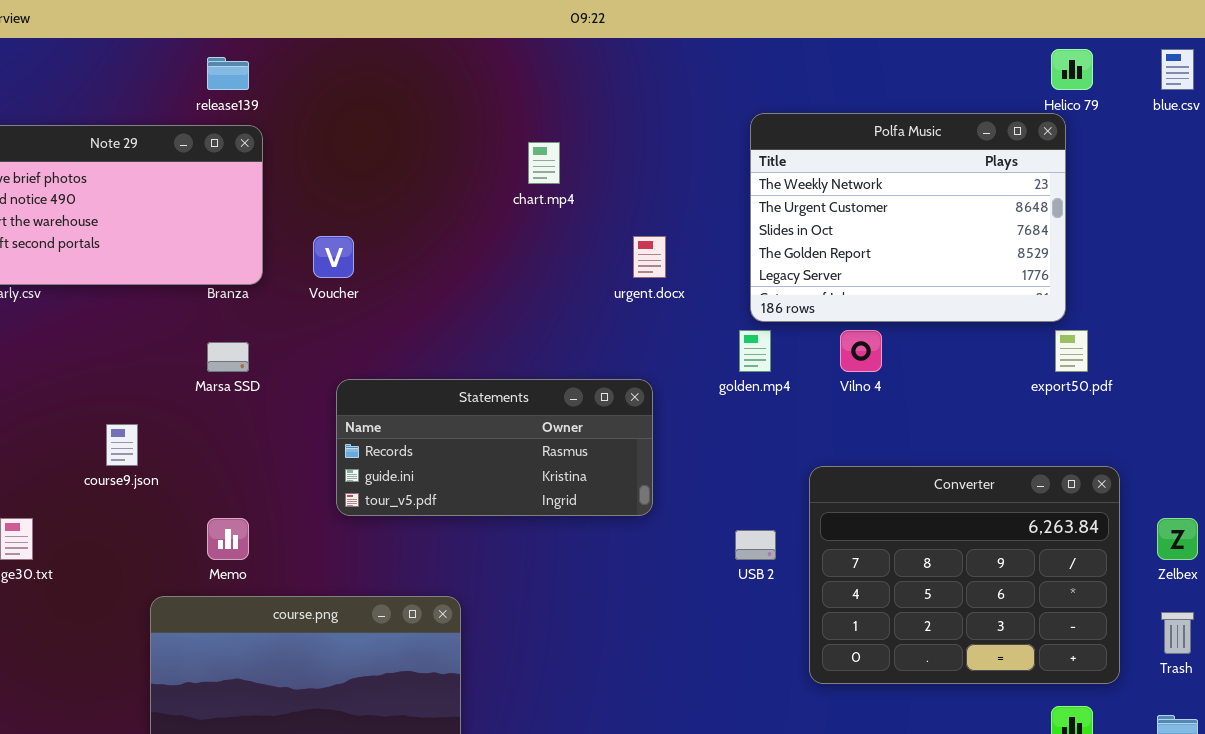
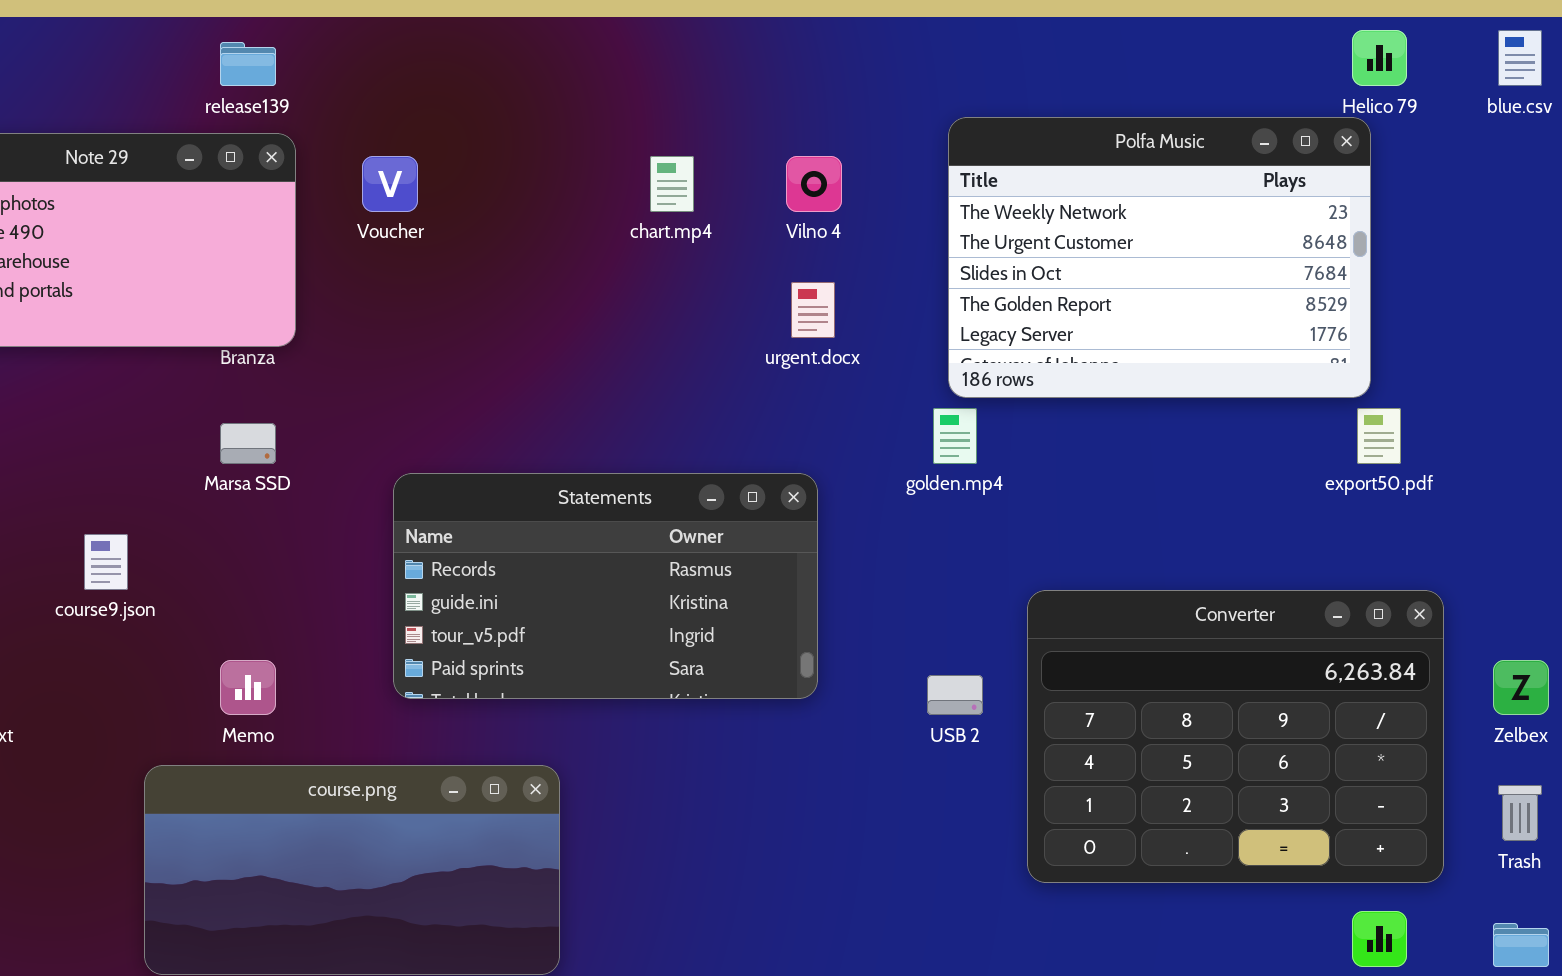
Voucher: [313,236,354,278] -> [362,156,418,212], moved
Vilno 4: [840,330,882,372] -> [786,156,842,212], moved
Statements: [336,379,653,516] -> [393,473,818,699], resized

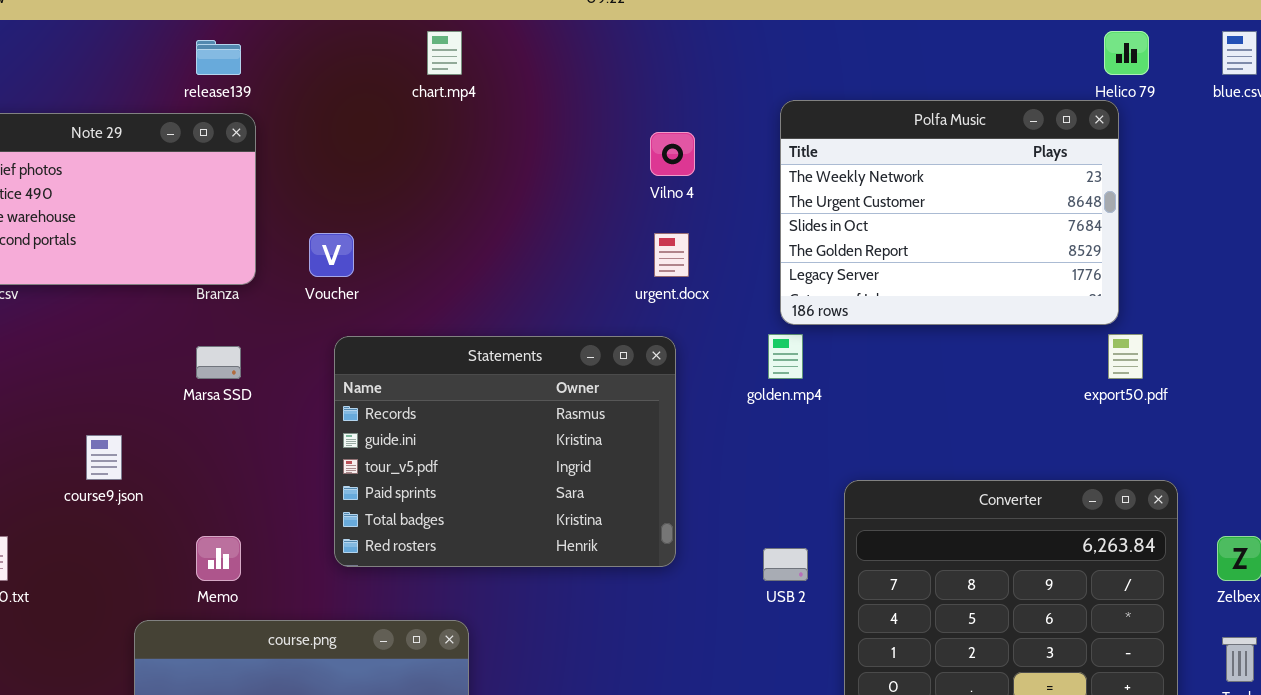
Voucher: [362,156,418,212] -> [309,233,354,277], moved
chart.mp4: [650,156,694,212] -> [427,31,462,75], moved
Statements: [393,473,818,699] -> [334,336,676,567], resized

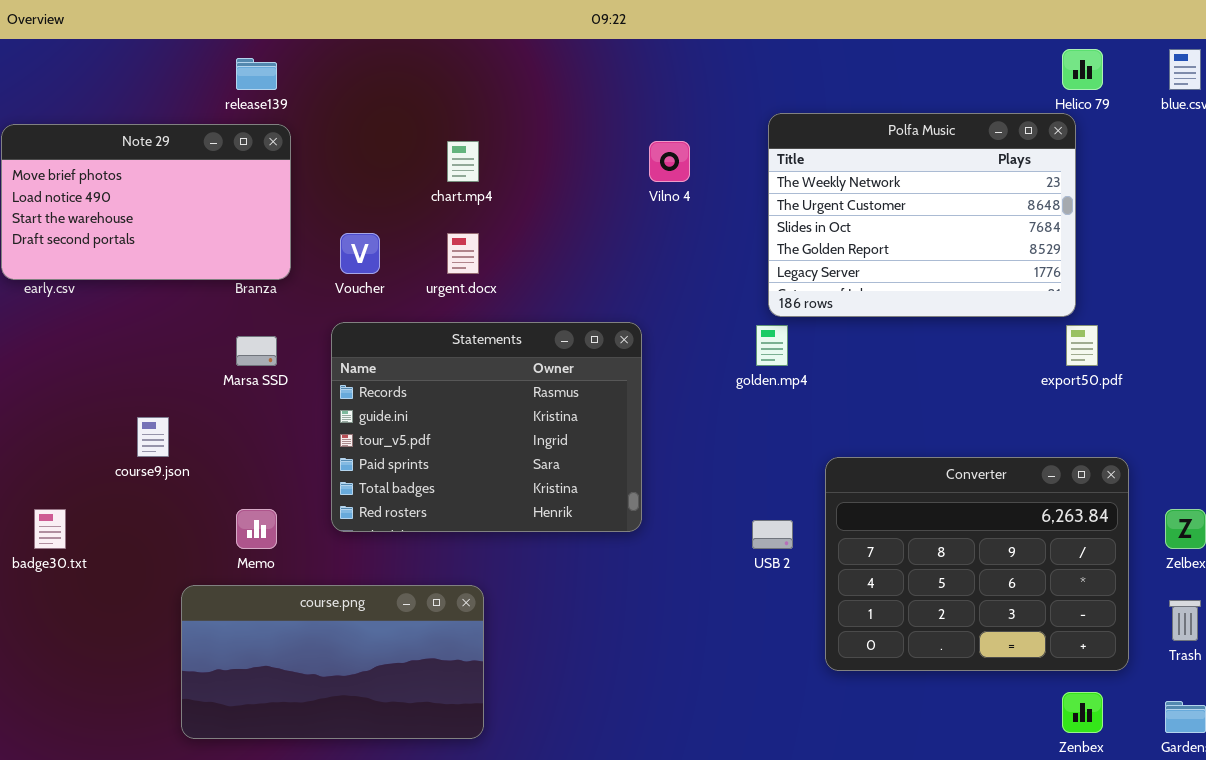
chart.mp4: [427,31,462,75] -> [447,141,479,182], moved
urgent.docx: [654,233,689,277] -> [447,233,479,274], moved
Statements: [334,336,676,567] -> [331,322,642,532], moved

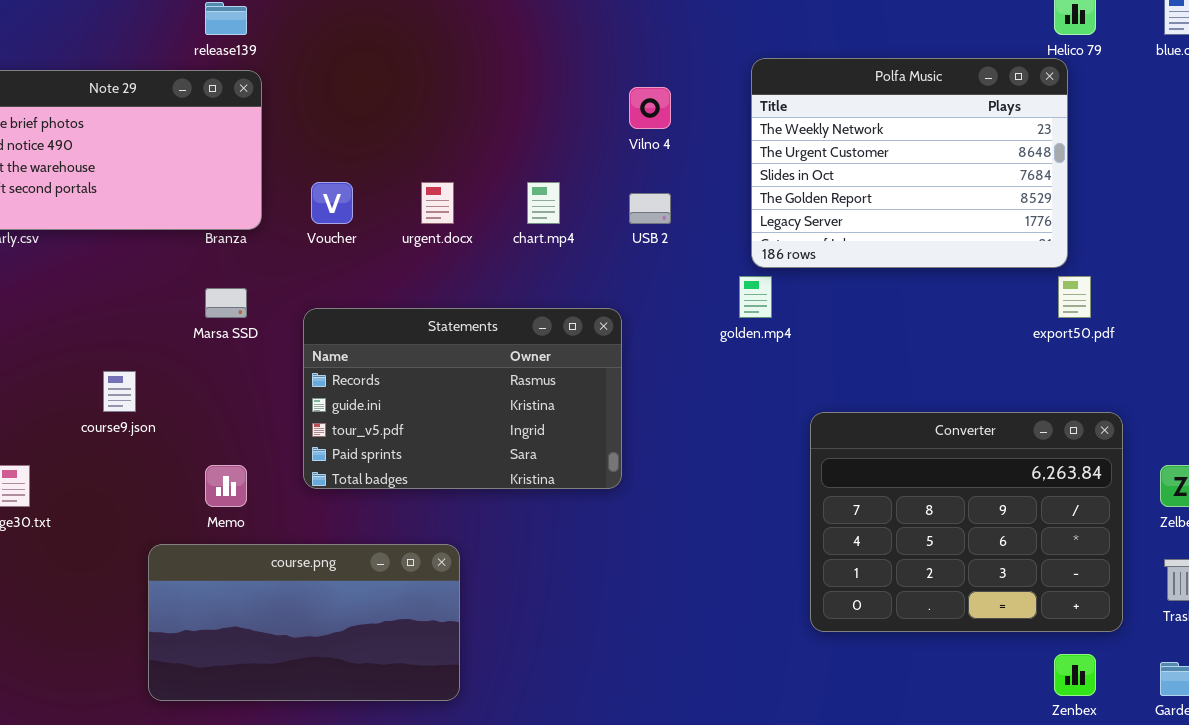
chart.mp4: [447,141,479,182] -> [527,182,560,224], moved
Statements: [331,322,642,532] -> [303,308,622,489], resized
USB 2: [752,520,793,549] -> [629,193,671,224], moved

